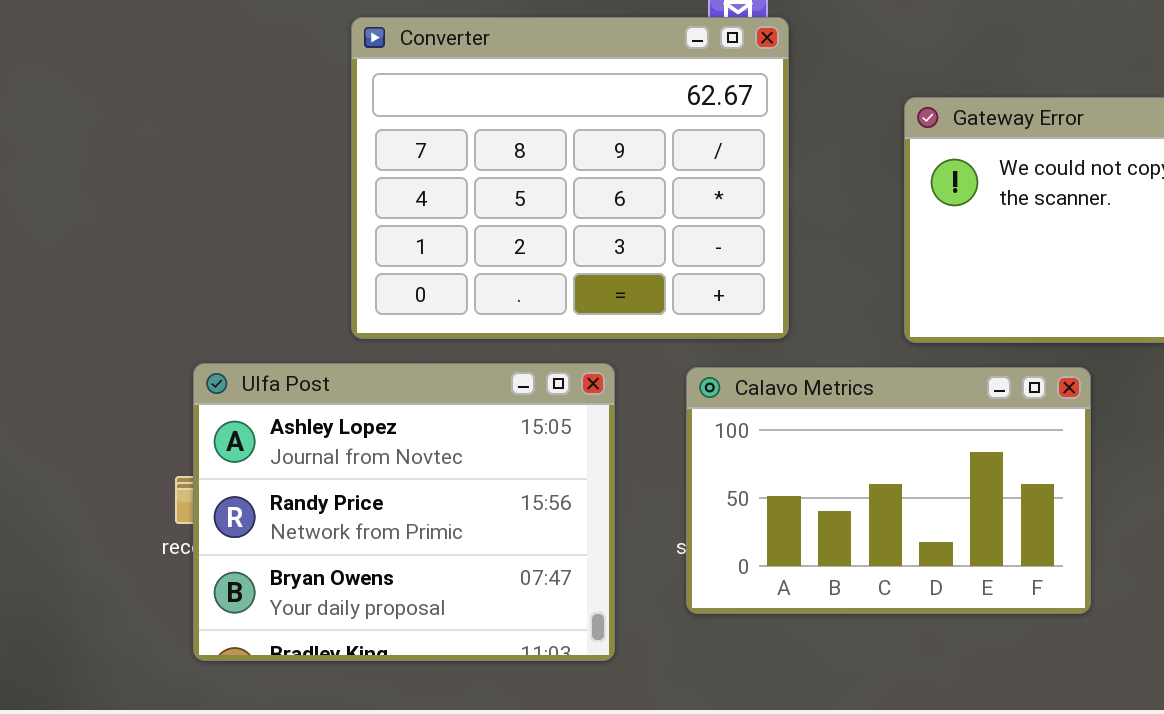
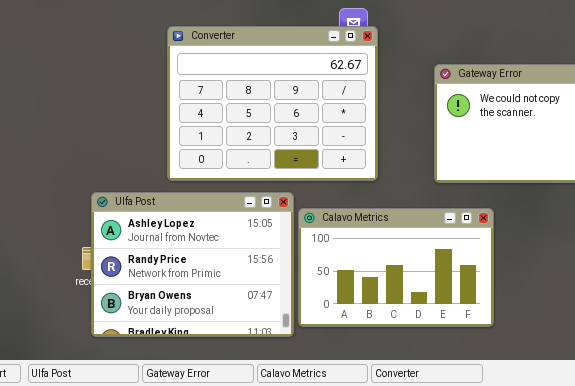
Calavo Metrics: [686,367,1091,614] -> [298,208,494,327], moved

